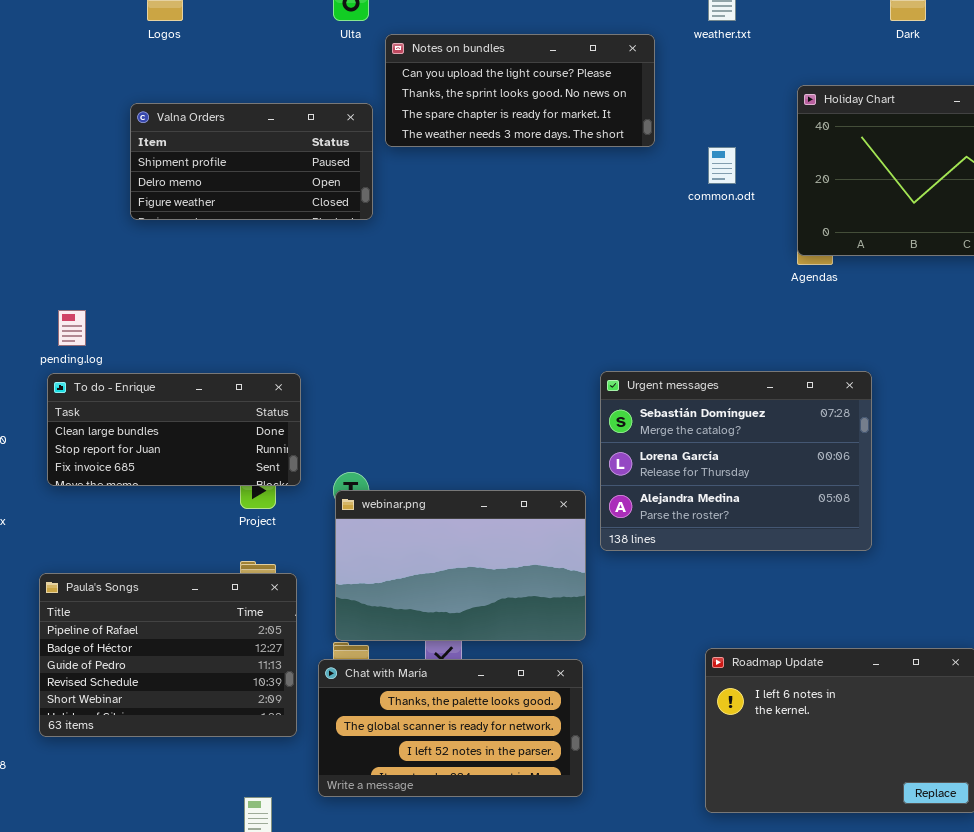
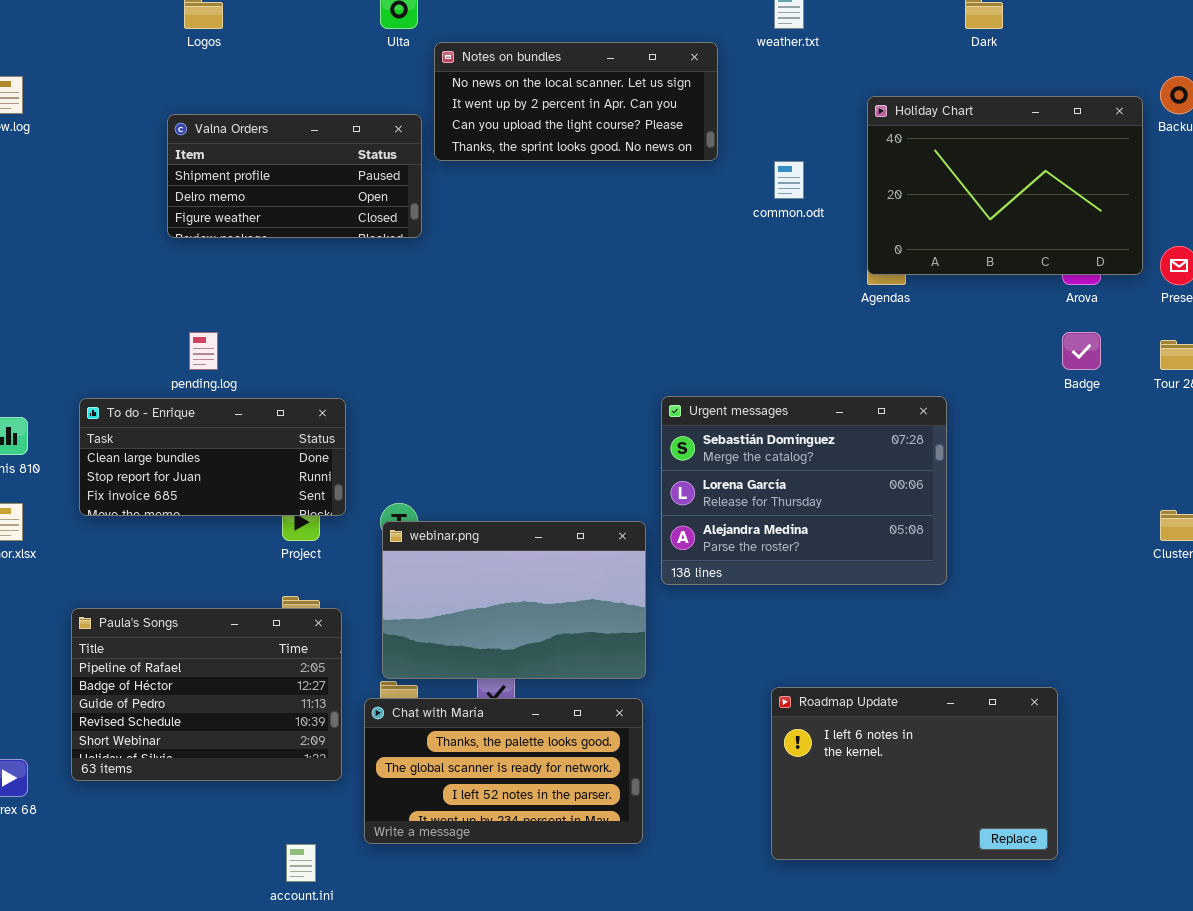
Notes on bundles: [385,34,655,147] -> [434,42,718,161], scrolled up 2 rows
pending.log: [58,310,86,346] -> [189,332,218,370], moved

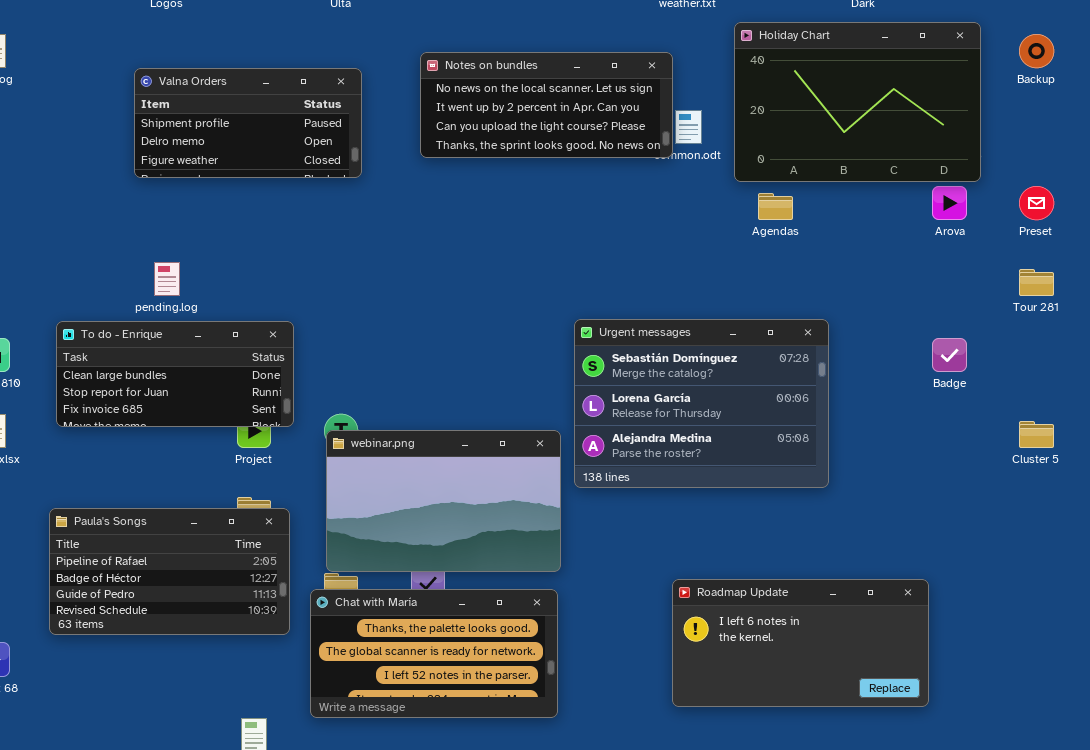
Notes on bundles: [434,42,718,161] -> [420,52,673,158], moved
Holiday Chart: [867,96,1143,275] -> [734,22,981,182], moved
Badge: [1062,332,1101,370] -> [932,338,967,372], moved
Paula's Songs: [71,608,342,781] -> [49,508,290,635], resized
Roadmap Update: [771,687,1058,860] -> [672,579,929,707], resized

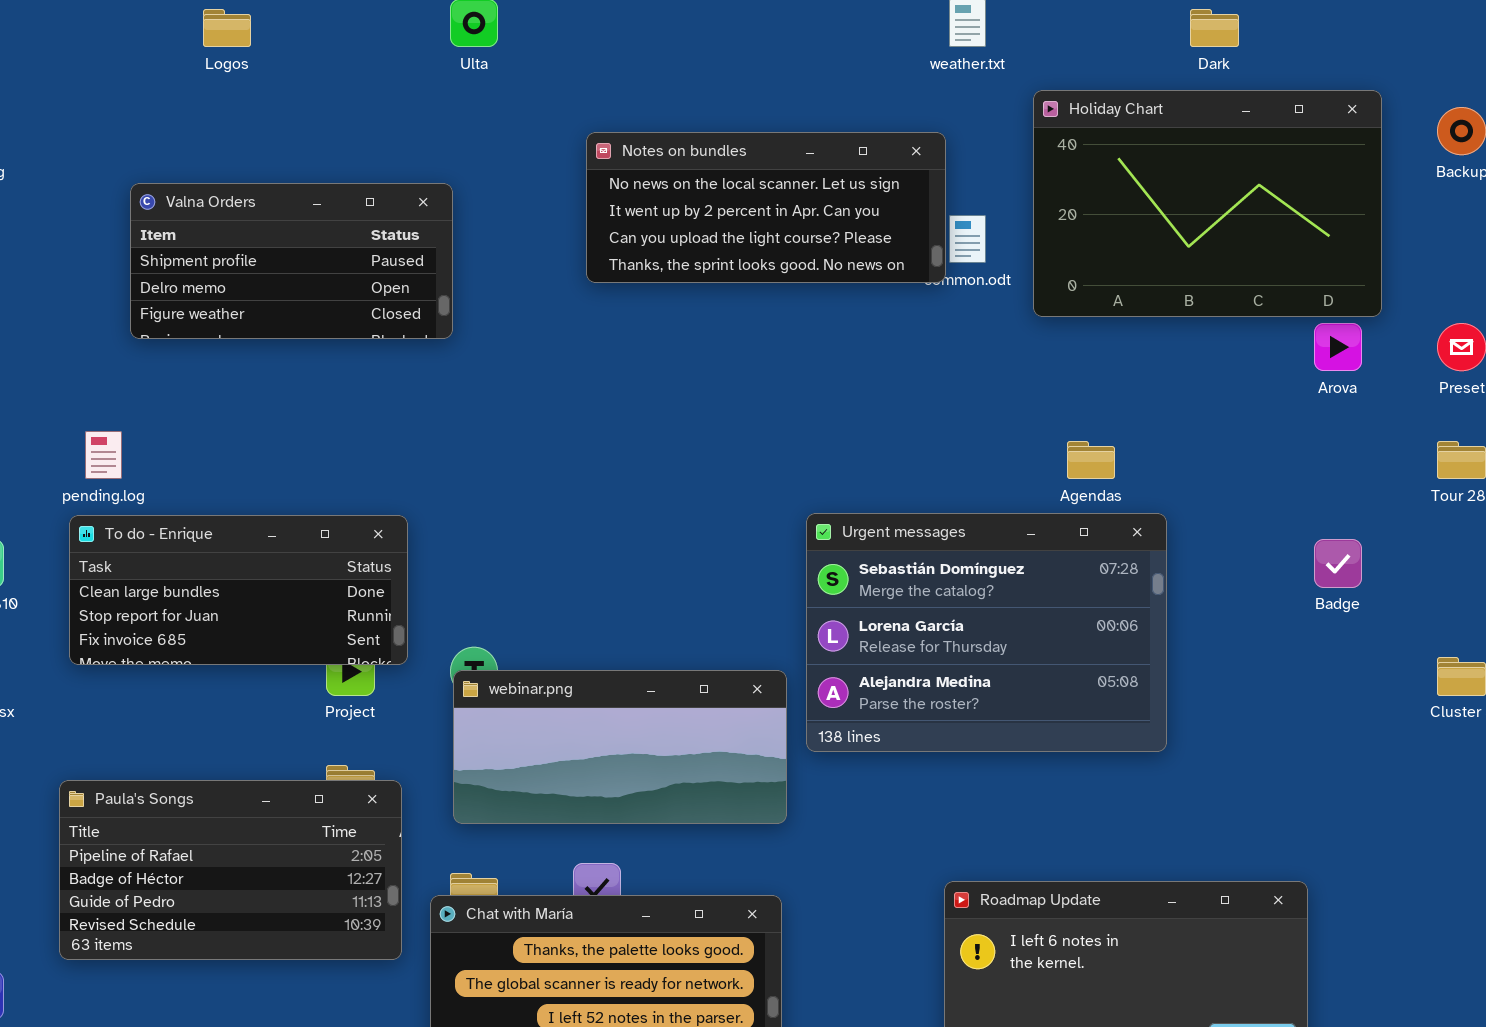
Valna Orders: [134,68,362,178] -> [130,183,453,339], moved
Agendas: [758,193,793,220] -> [1067,441,1115,479], moved
pending.log: [154,262,180,296] -> [85,431,122,479], moved
webinar.png: [326,430,561,572] -> [453,670,787,824], resized

